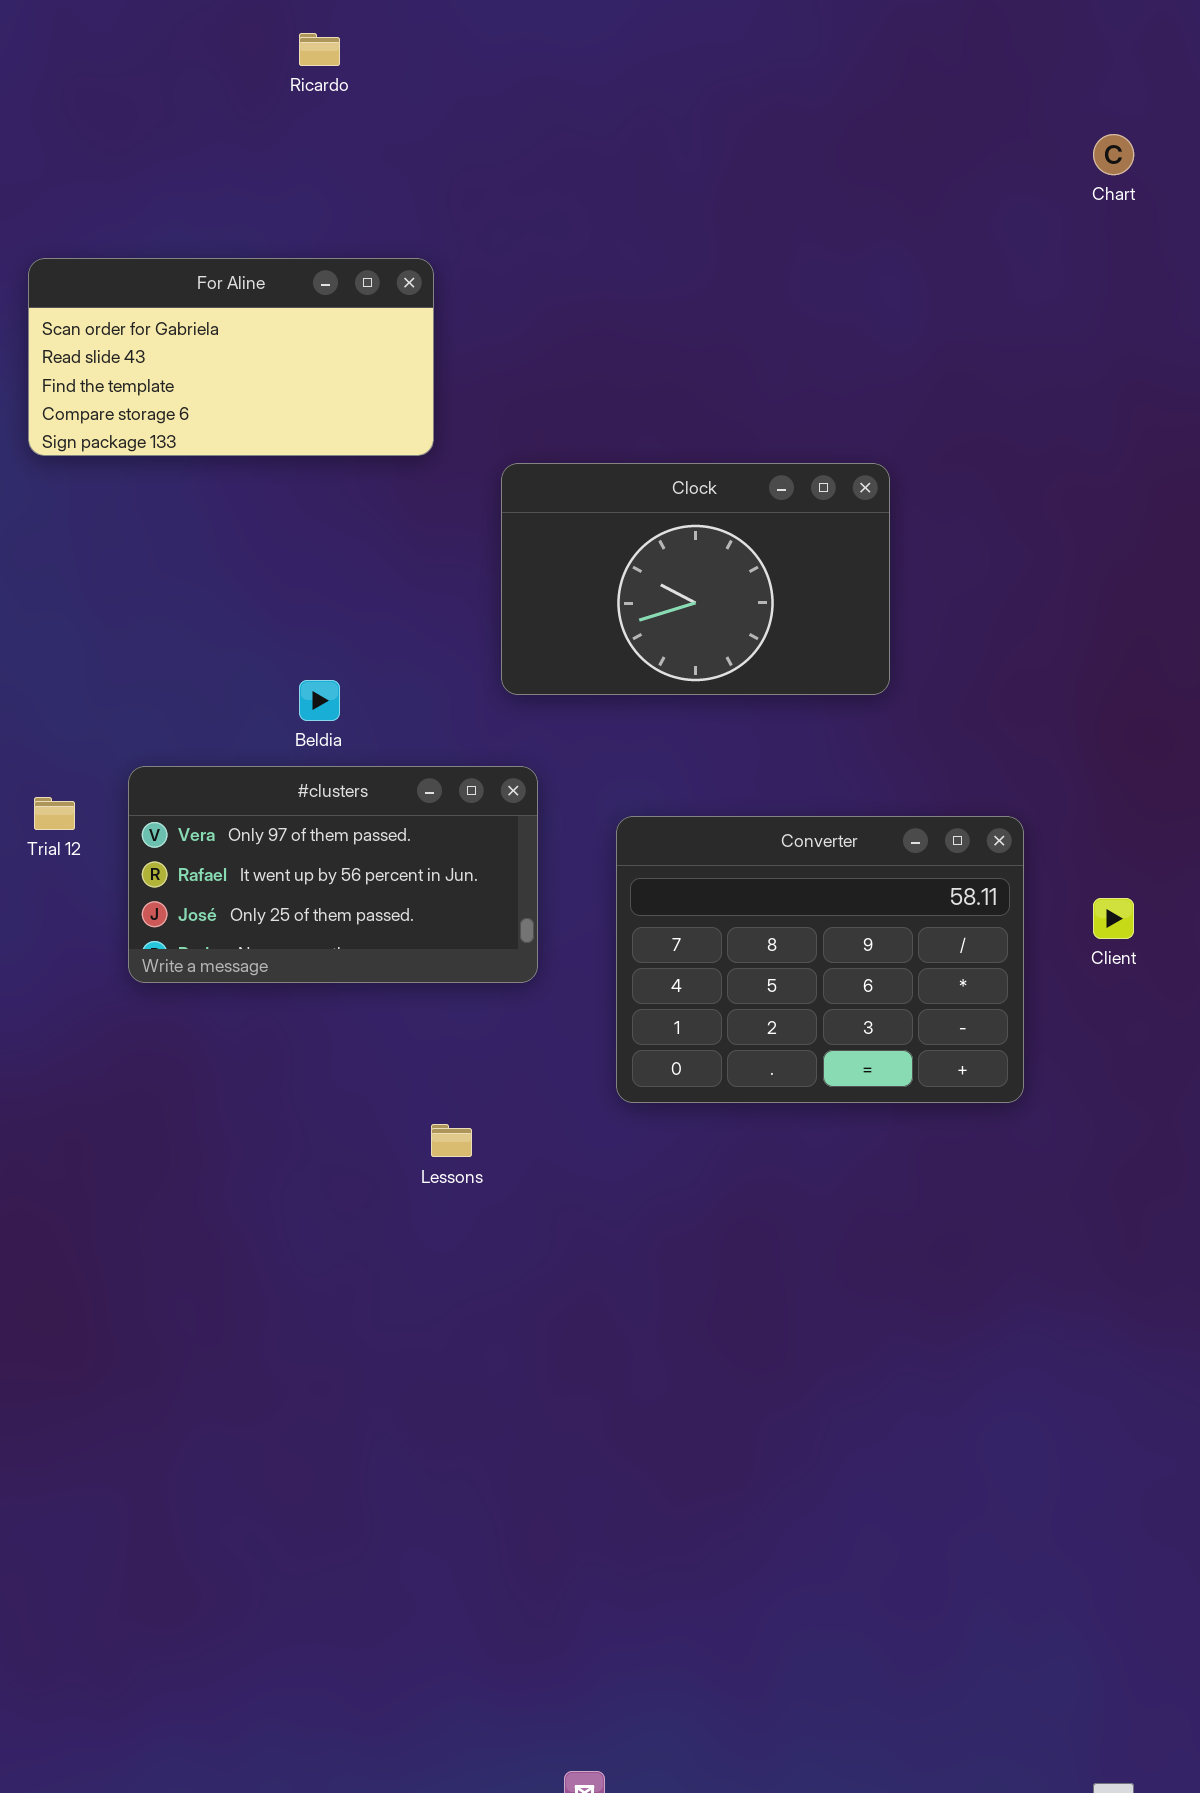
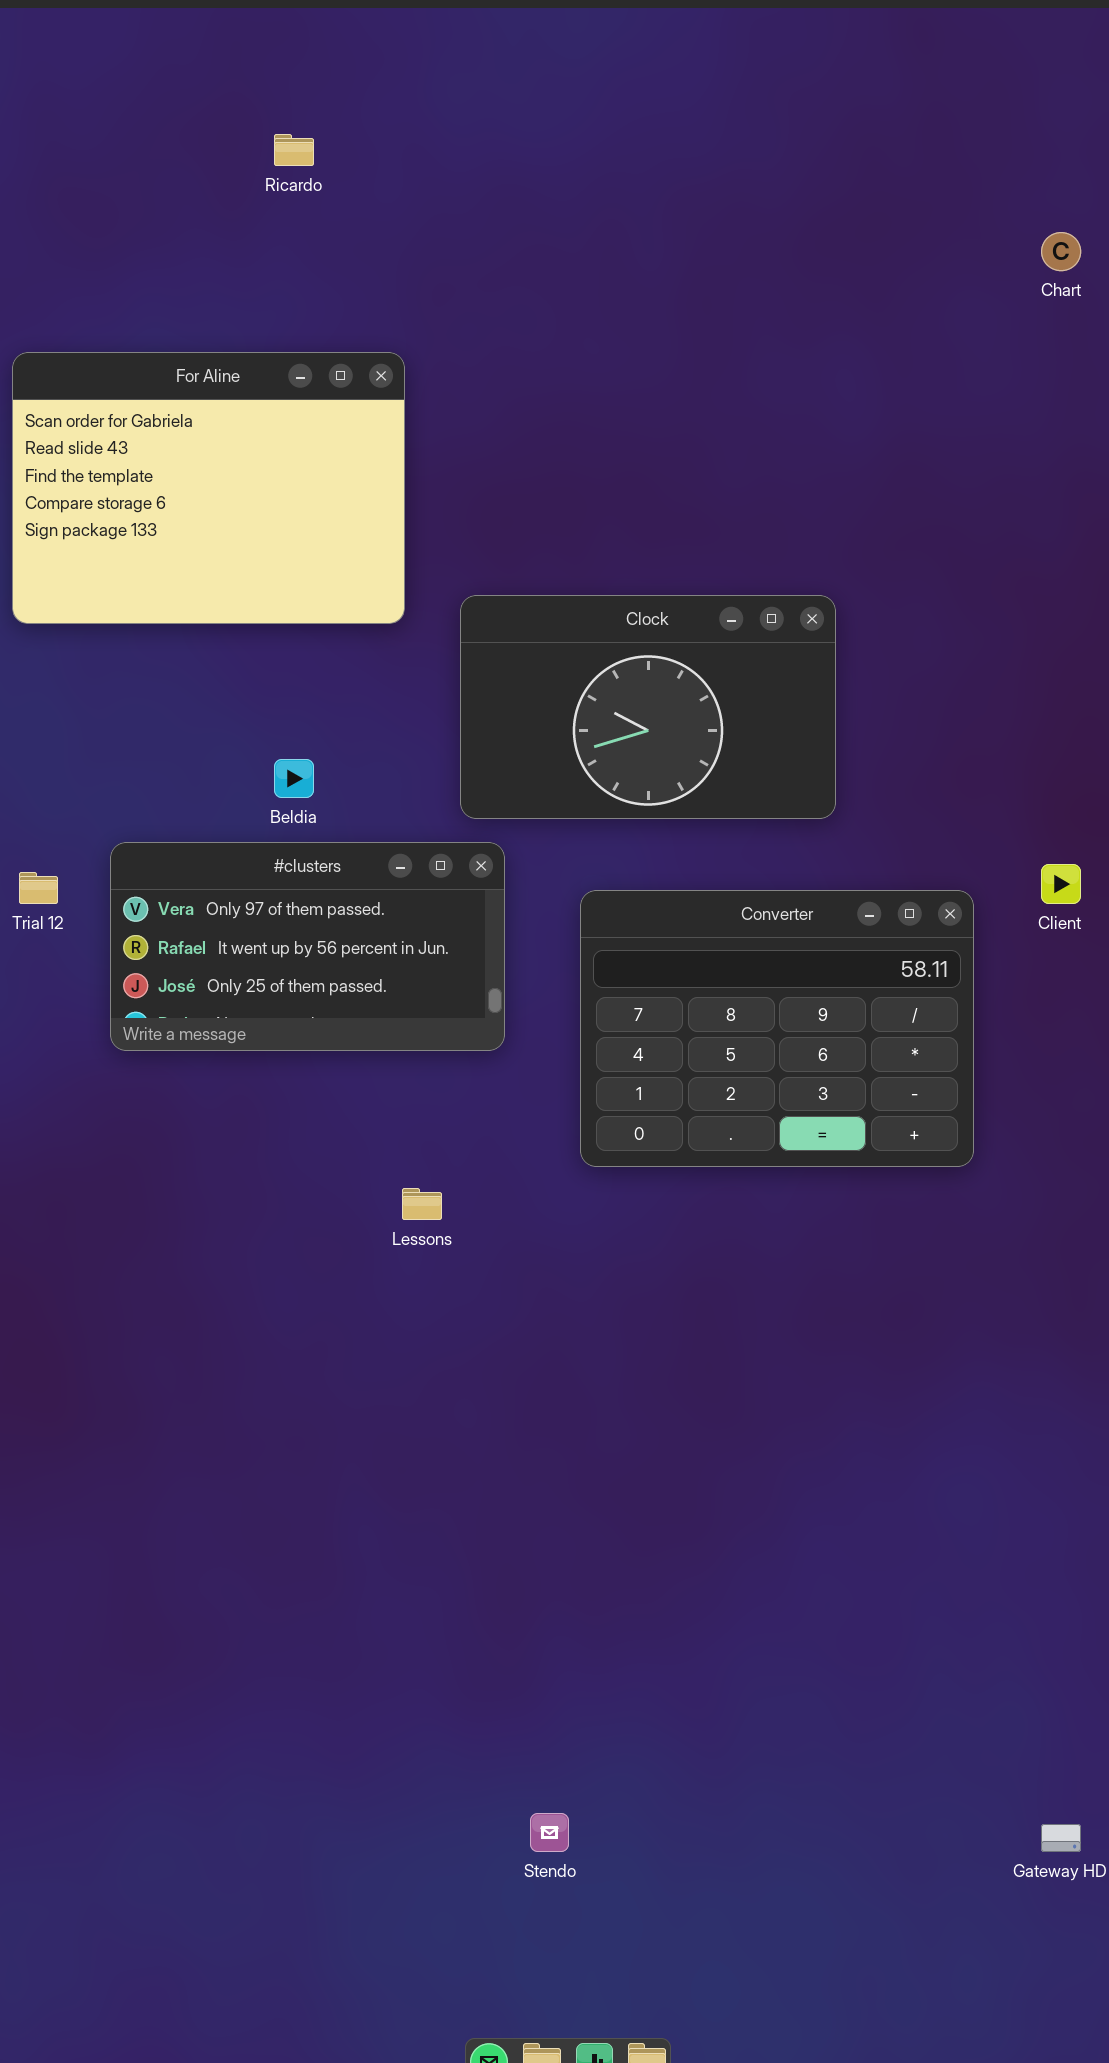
For Aline: [28,258,434,456] -> [12,352,405,624], resized
Clock: [501,463,890,695] -> [460,595,836,819], moved
Client: [1093,898,1134,939] -> [1041,864,1081,904], moved

